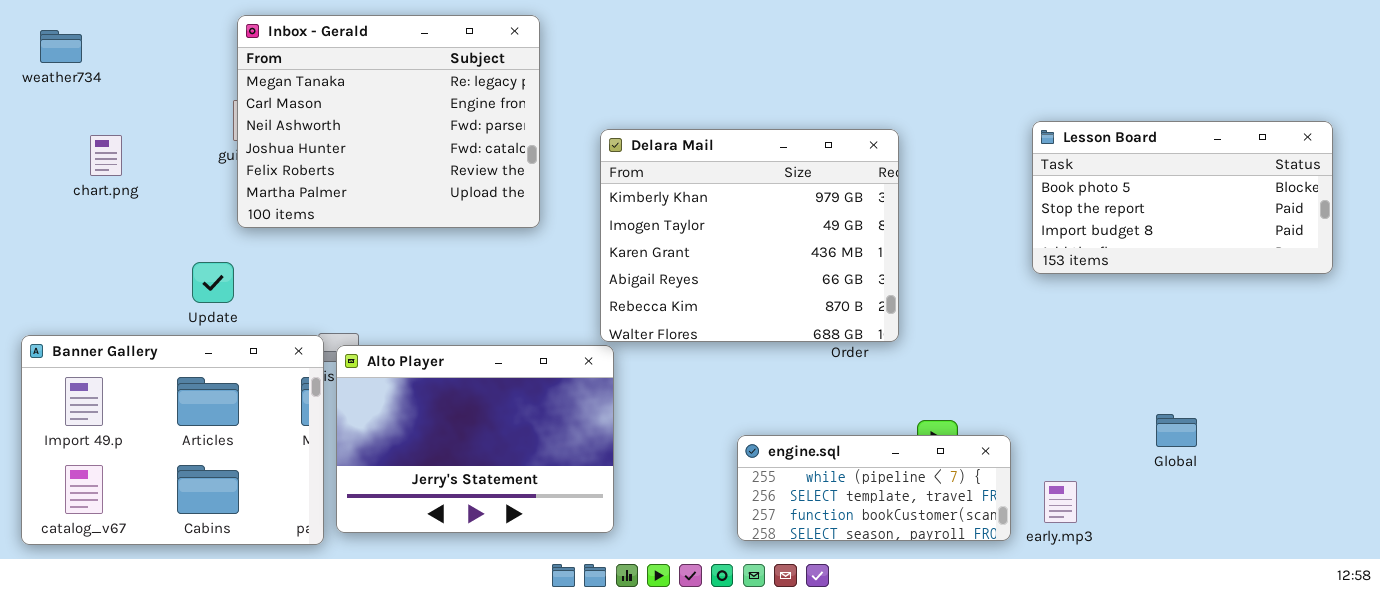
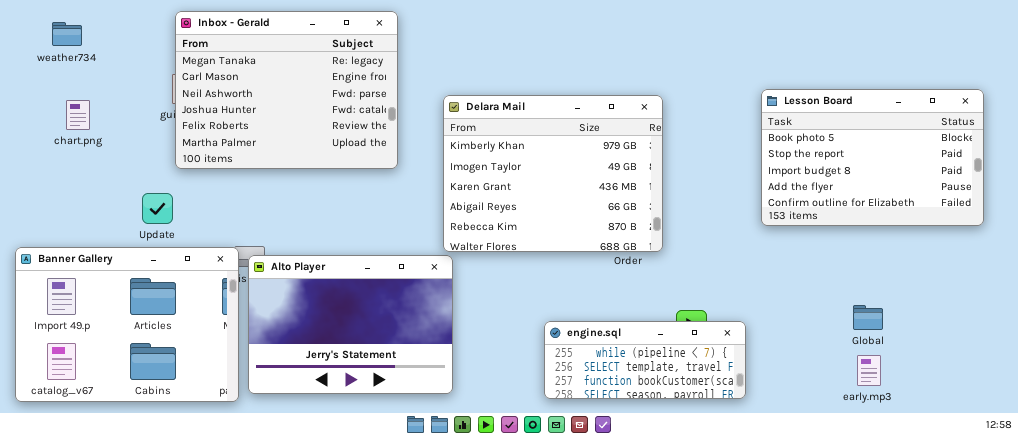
weather734: [40,30,82,63] -> [52,22,82,46], moved
Lesson Board: [1032,121,1333,274] -> [761,89,984,226], resized
early.mp3: [1044,481,1077,523] -> [857,355,881,386], moved

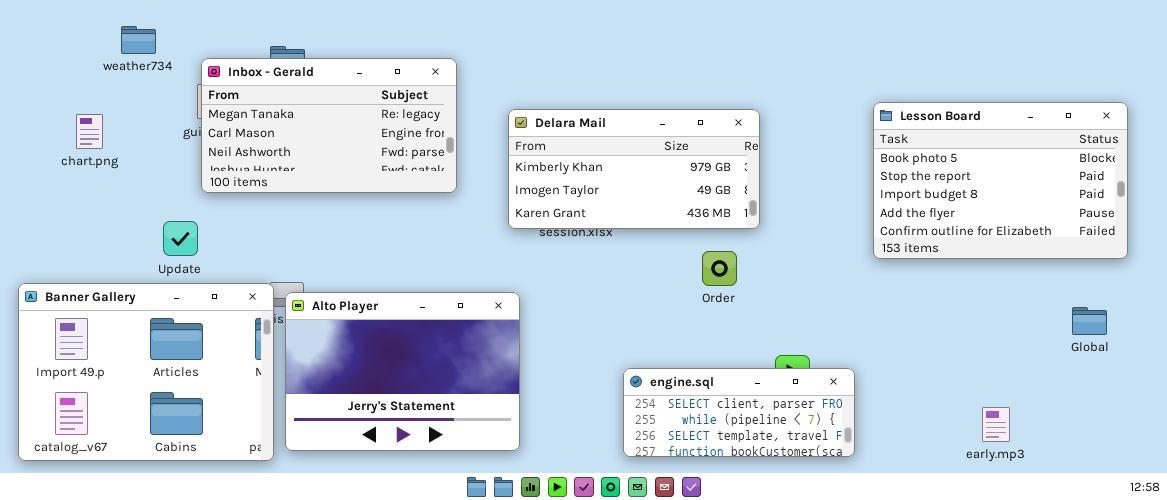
Inbox - Gerald: [175,11,398,169] -> [201,58,457,193], resized
weather734: [52,22,82,46] -> [121,26,156,54], moved
Delara Mail: [443,95,663,252] -> [508,109,760,229], resized
Global: [853,305,883,330] -> [1072,307,1107,335], moved
engine.sql: [544,321,746,399] -> [623,368,855,457], scrolled up 1 row

